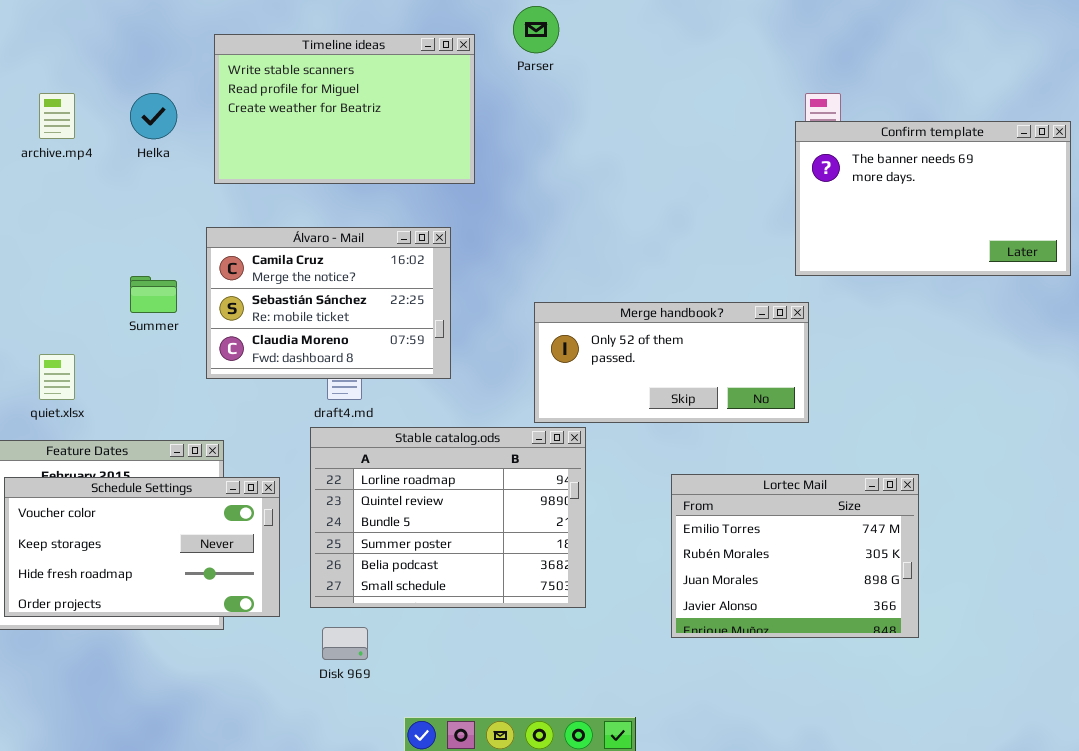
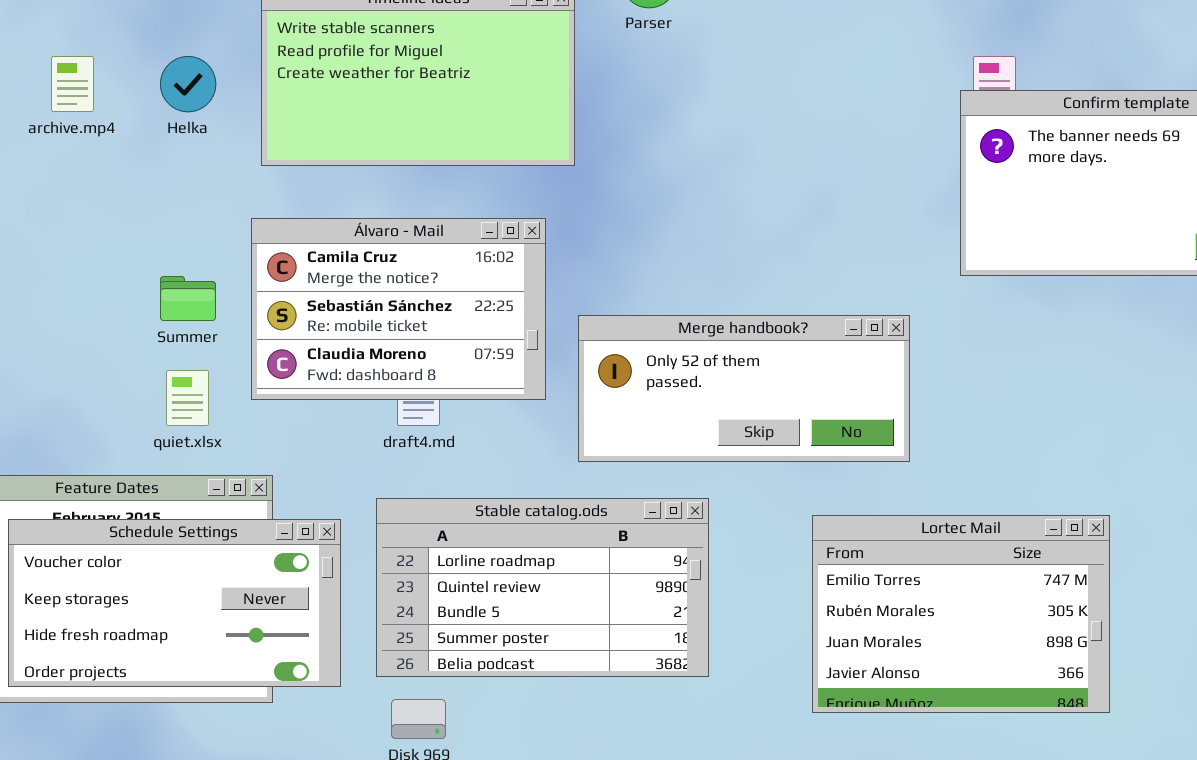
Merge handbook?: [534,302,809,423] -> [578,315,910,462], moved
quiet.xlsx: [39,354,75,400] -> [166,370,209,426], moved
Stable catalog.ods: [310,427,586,608] -> [376,498,709,677], resized

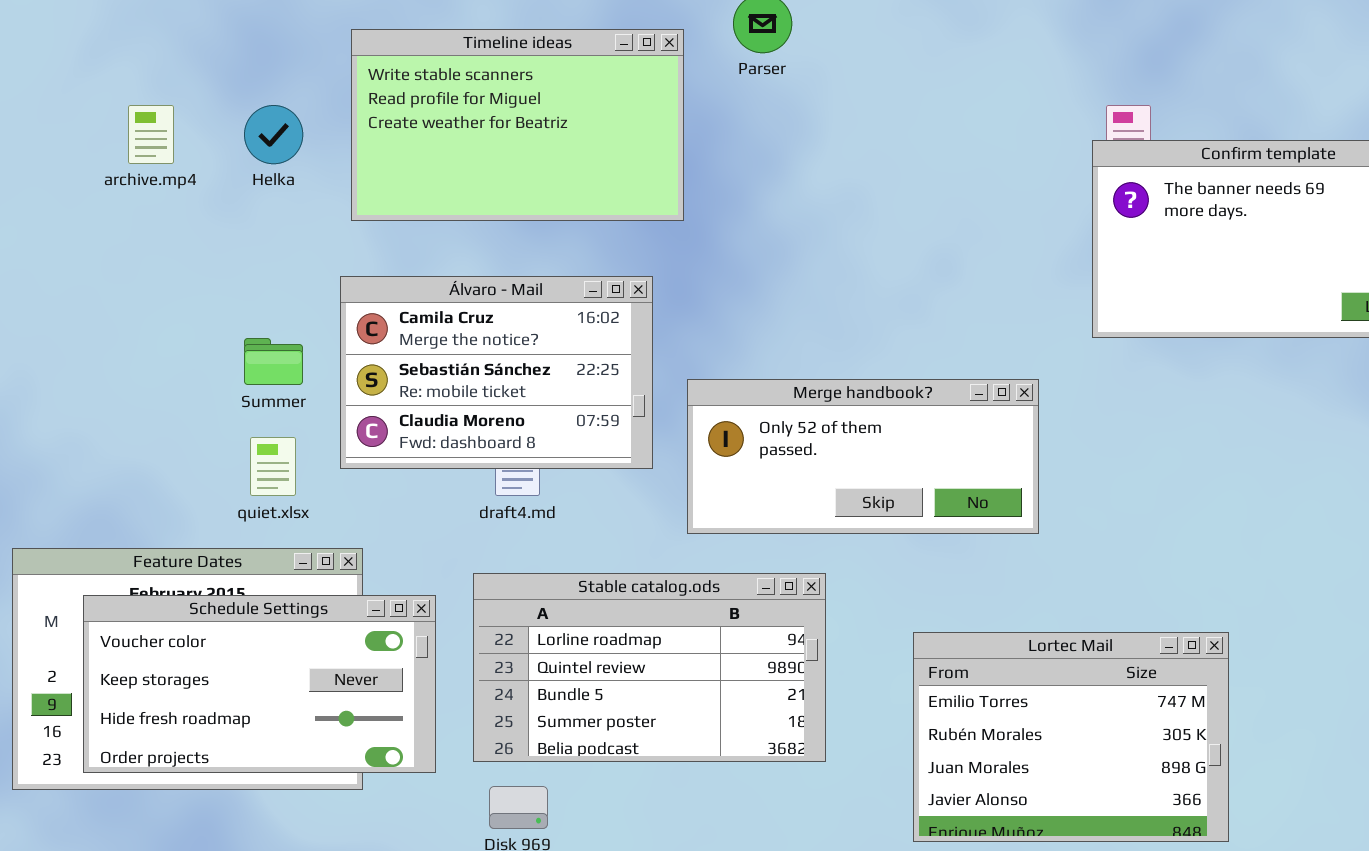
Lortec Mail: [812,515,1110,713] -> [913,632,1229,842], moved

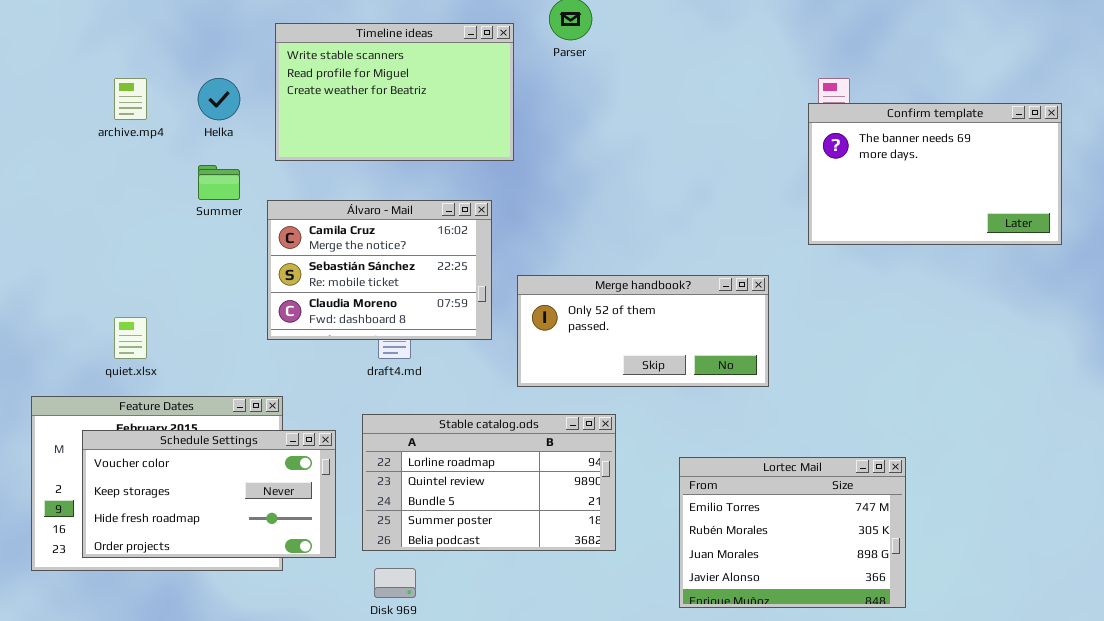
Summer: [244,338,303,385] -> [198,165,240,200], moved
quiet.xlsx: [250,437,296,496] -> [114,317,147,359], moved

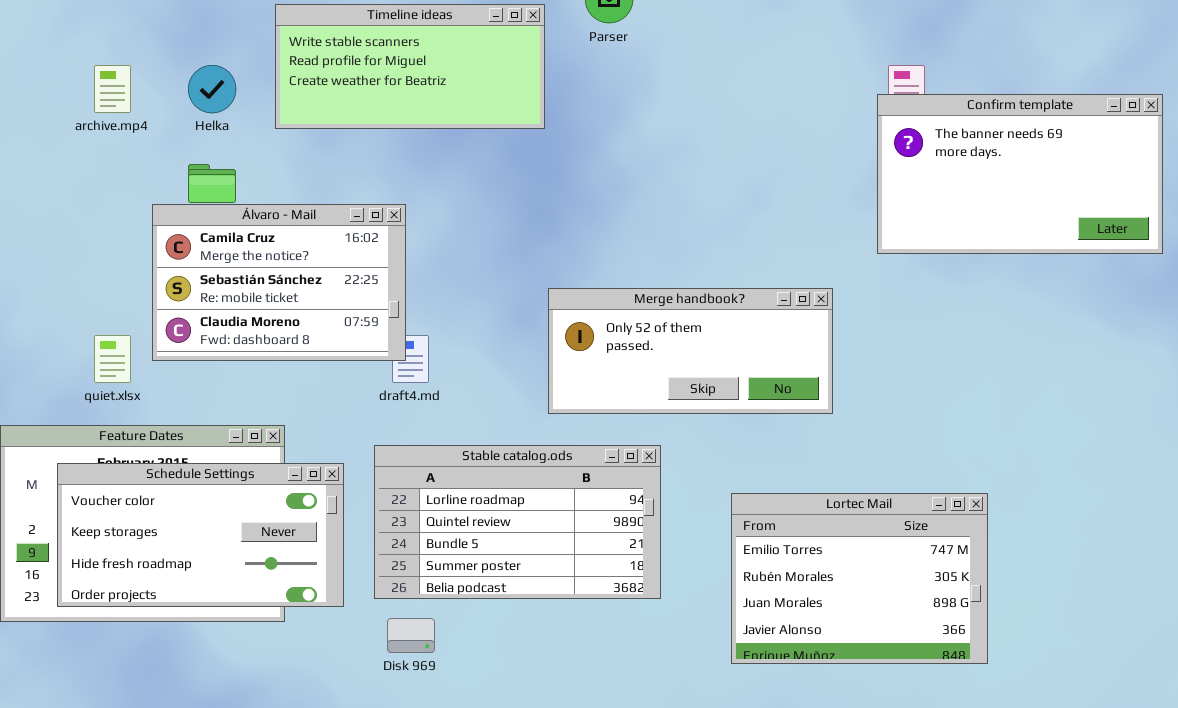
Timeline ideas: [275,23,514,161] -> [275,4,545,129], resized
Álvaro - Mail: [267,200,492,340] -> [152,204,406,361], moved

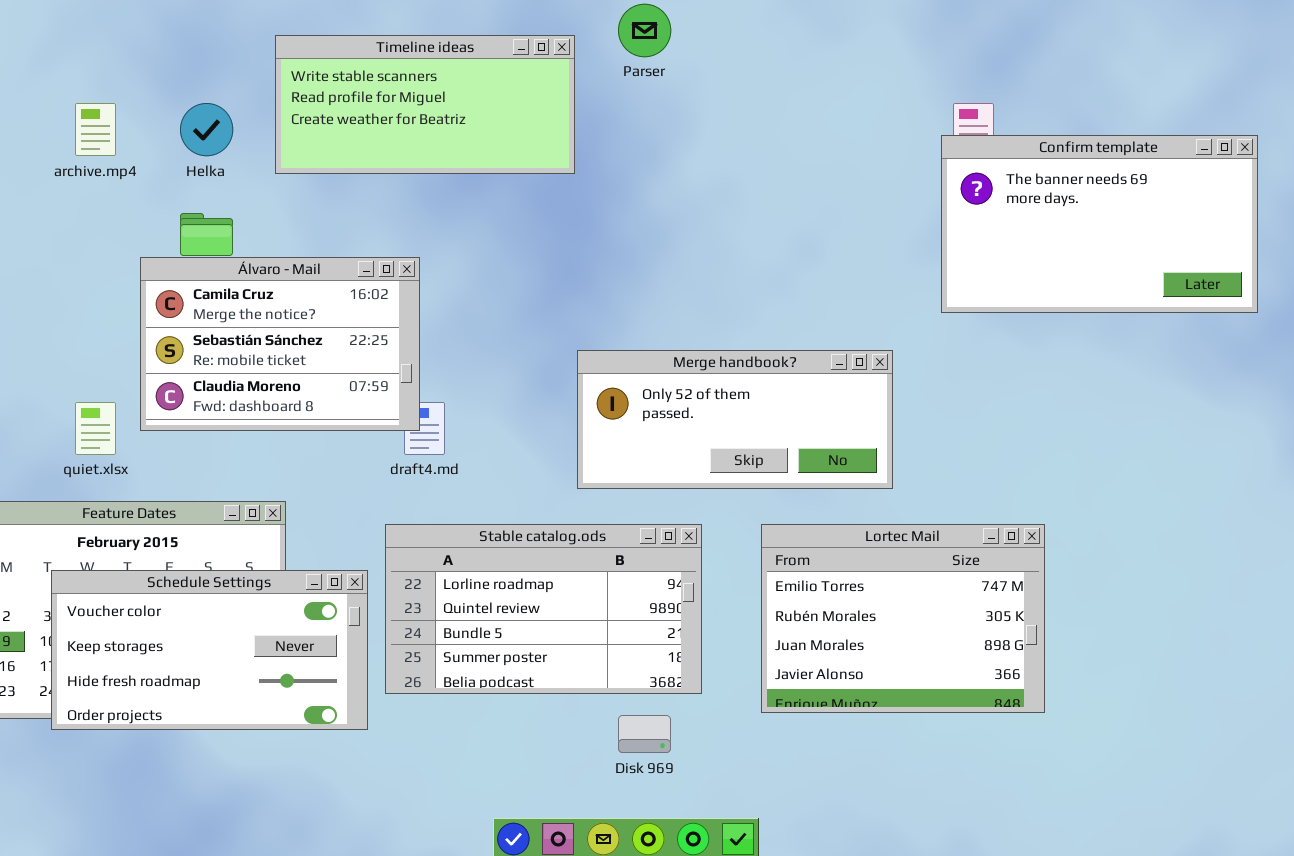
Schedule Settings: [57,463,344,607] -> [51,570,368,730], moved
Lortec Mail: [731,493,988,664] -> [761,524,1045,713], moved
Disk 969: [387,618,435,653] -> [618,715,671,753], moved

